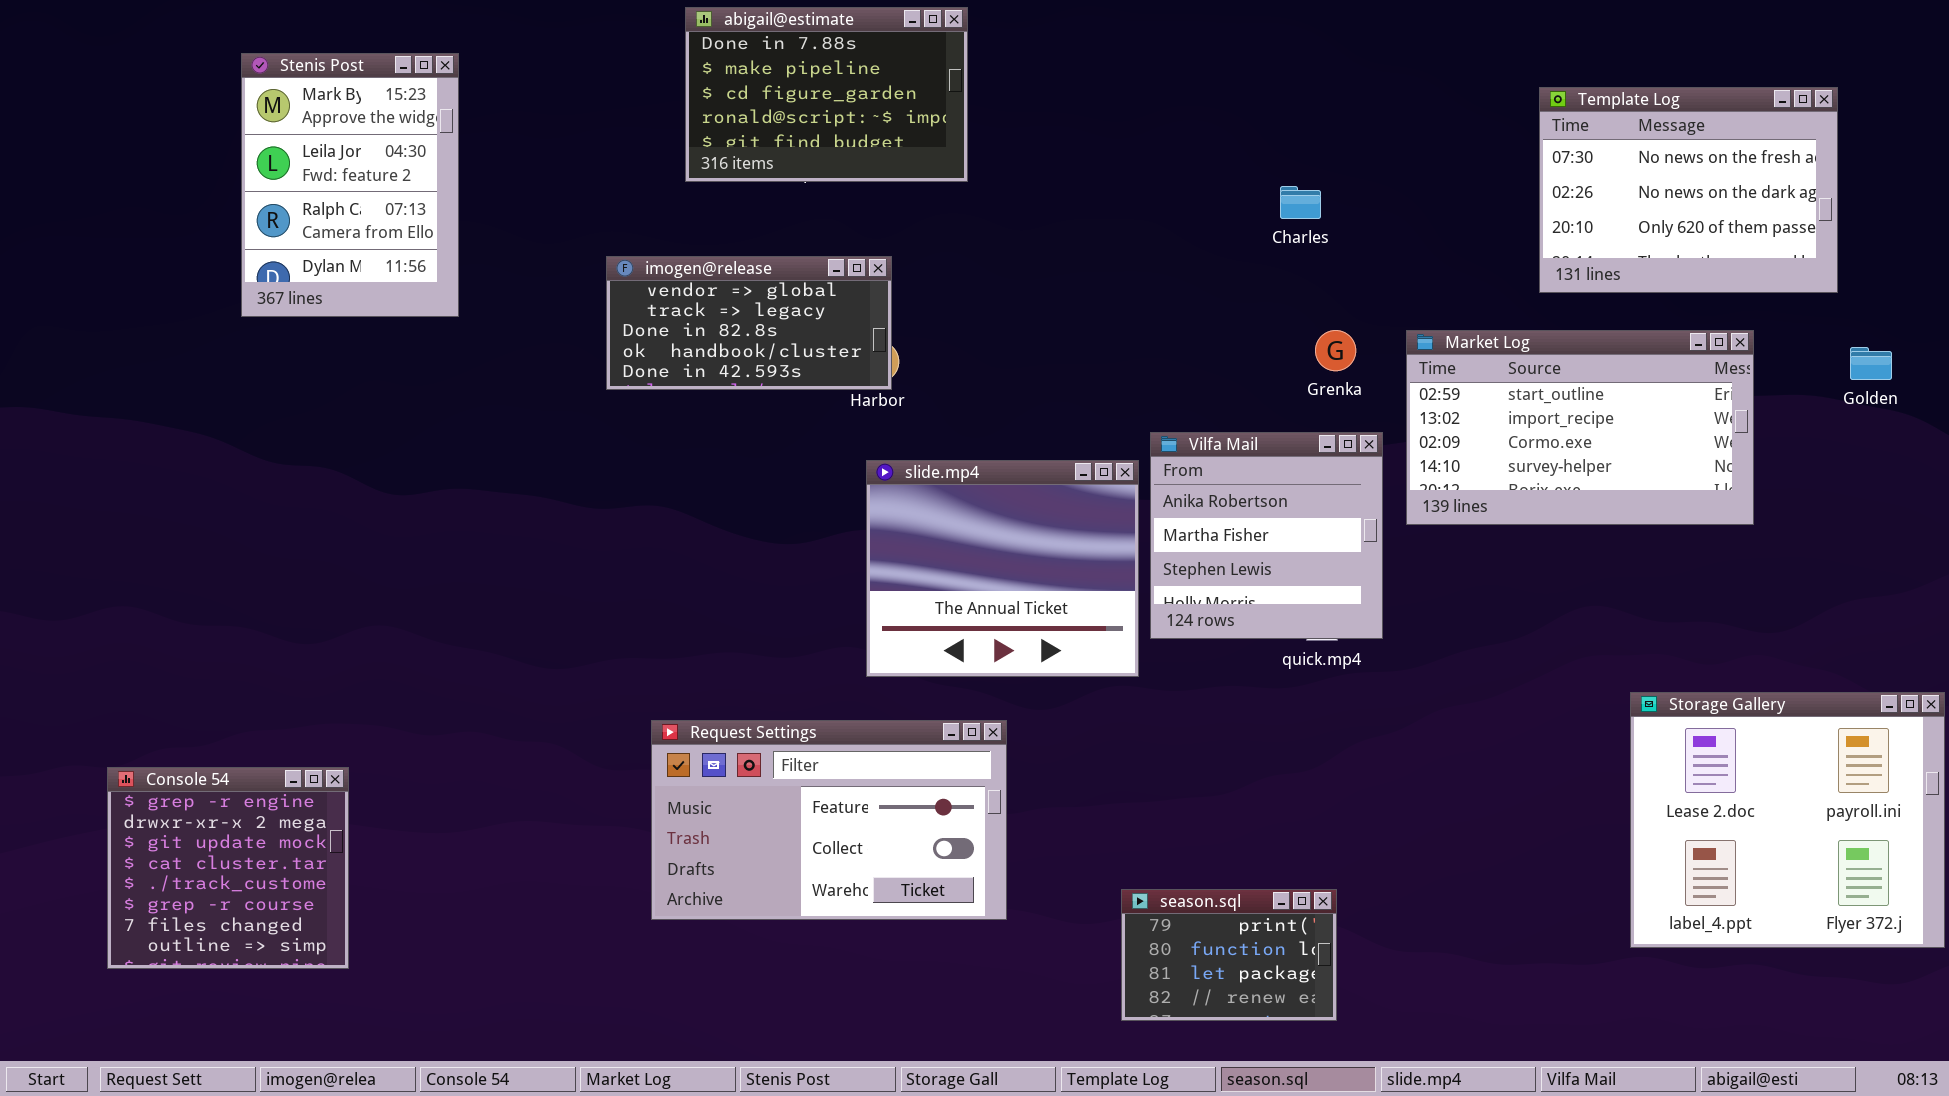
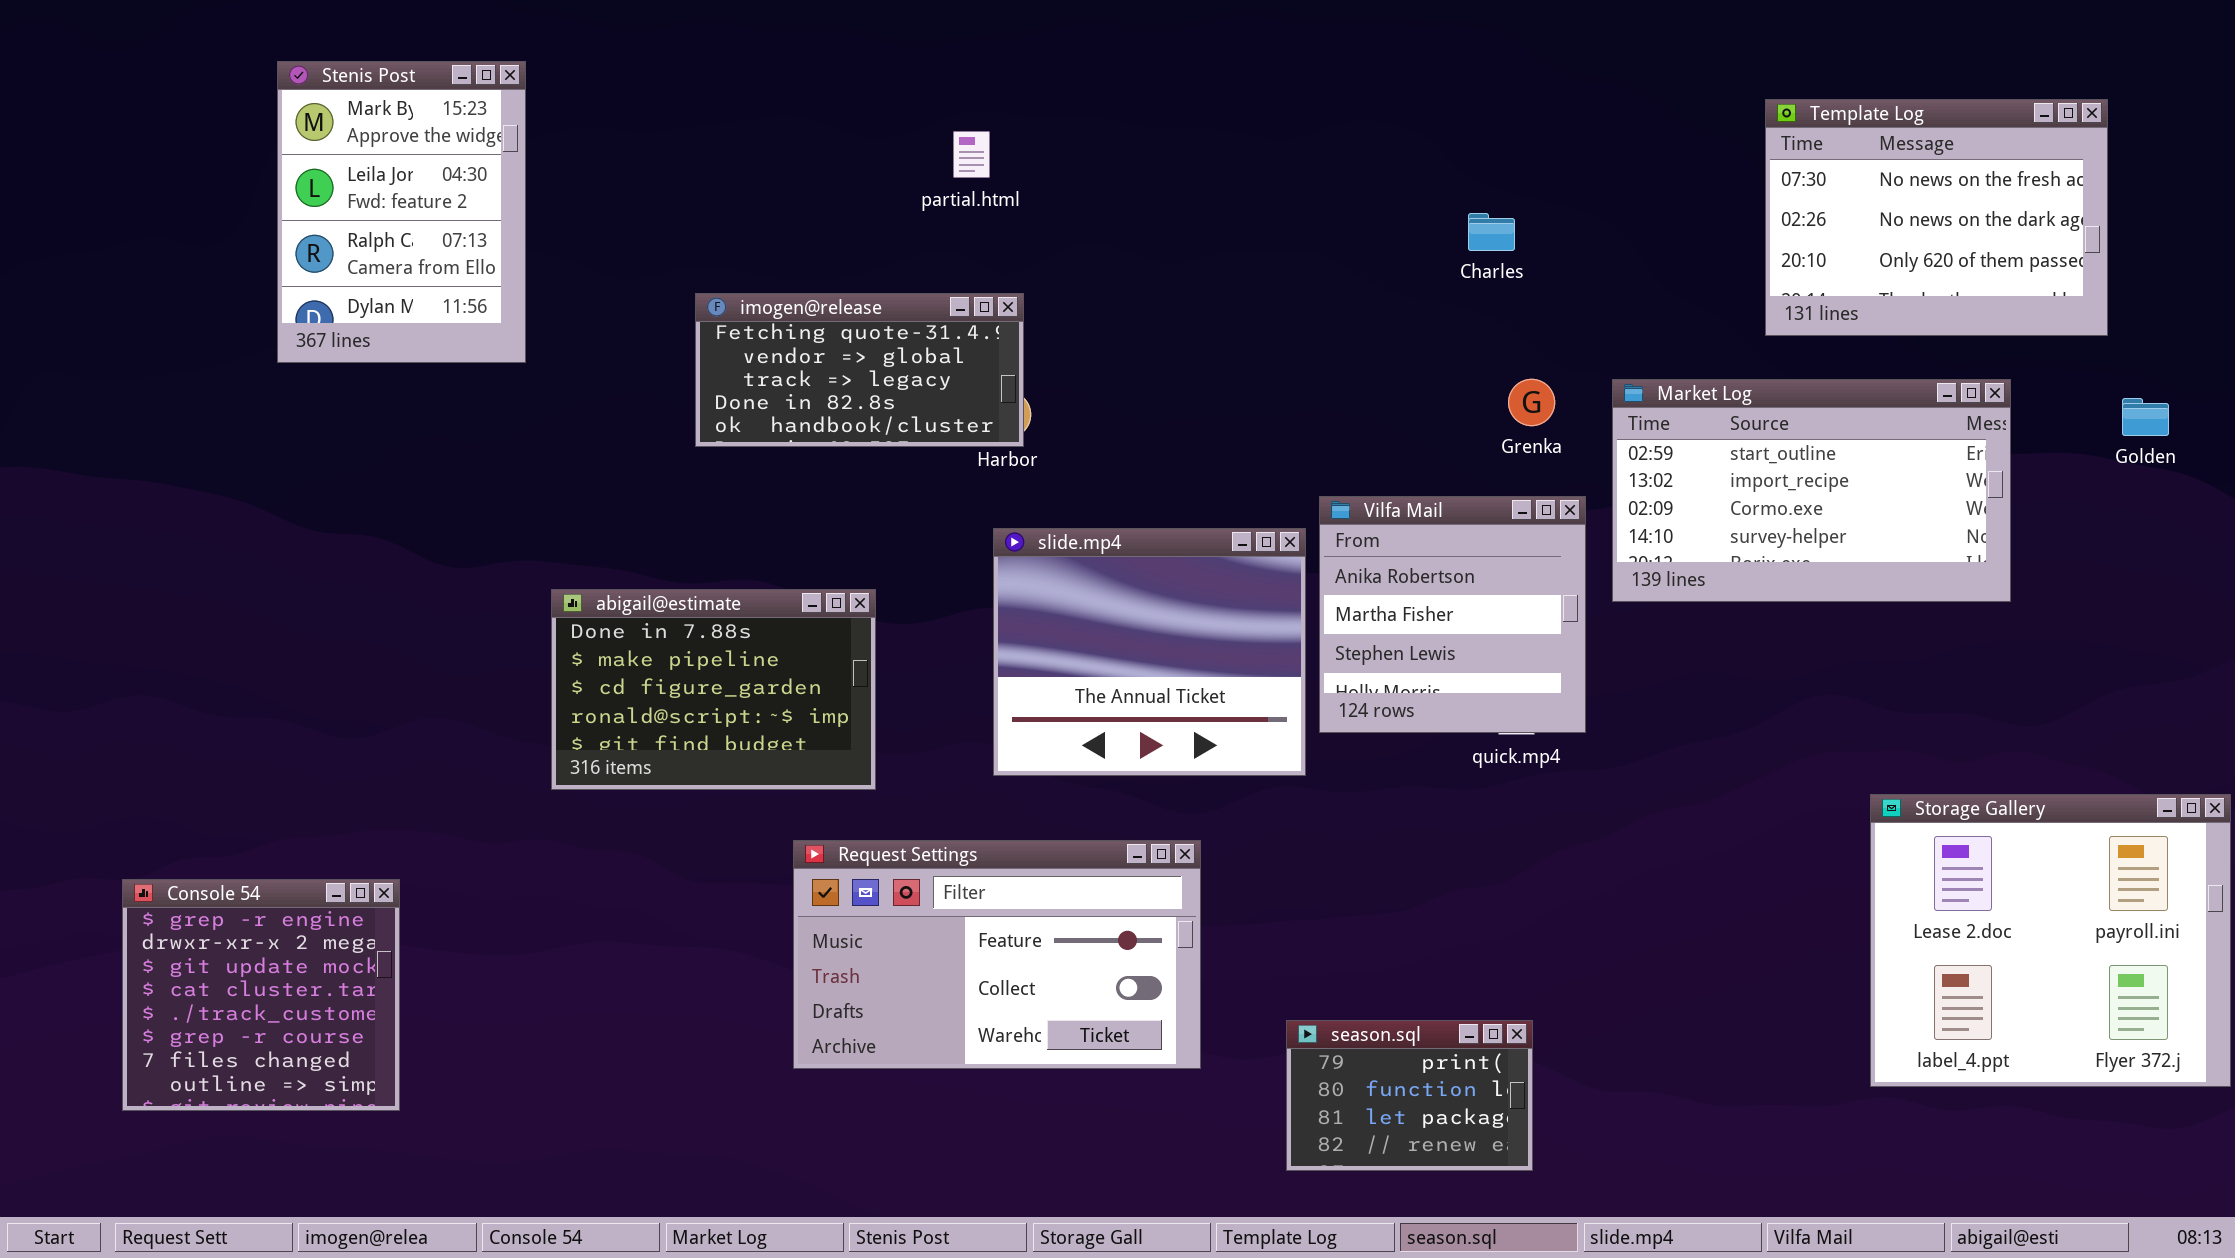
abigail@estimate: [685,7,968,182] -> [551,589,876,790], moved
imogen@release: [606,256,892,390] -> [695,293,1024,447], scrolled up 1 row
Request Settings: [651,720,1007,920] -> [793,840,1201,1069], moved

